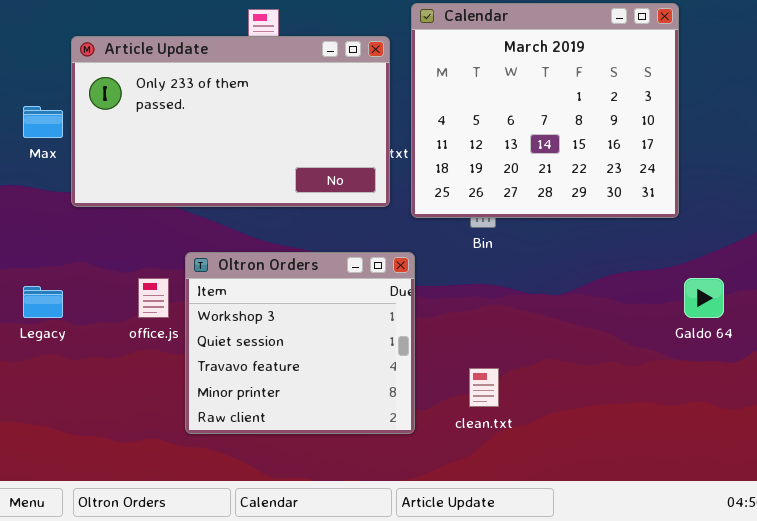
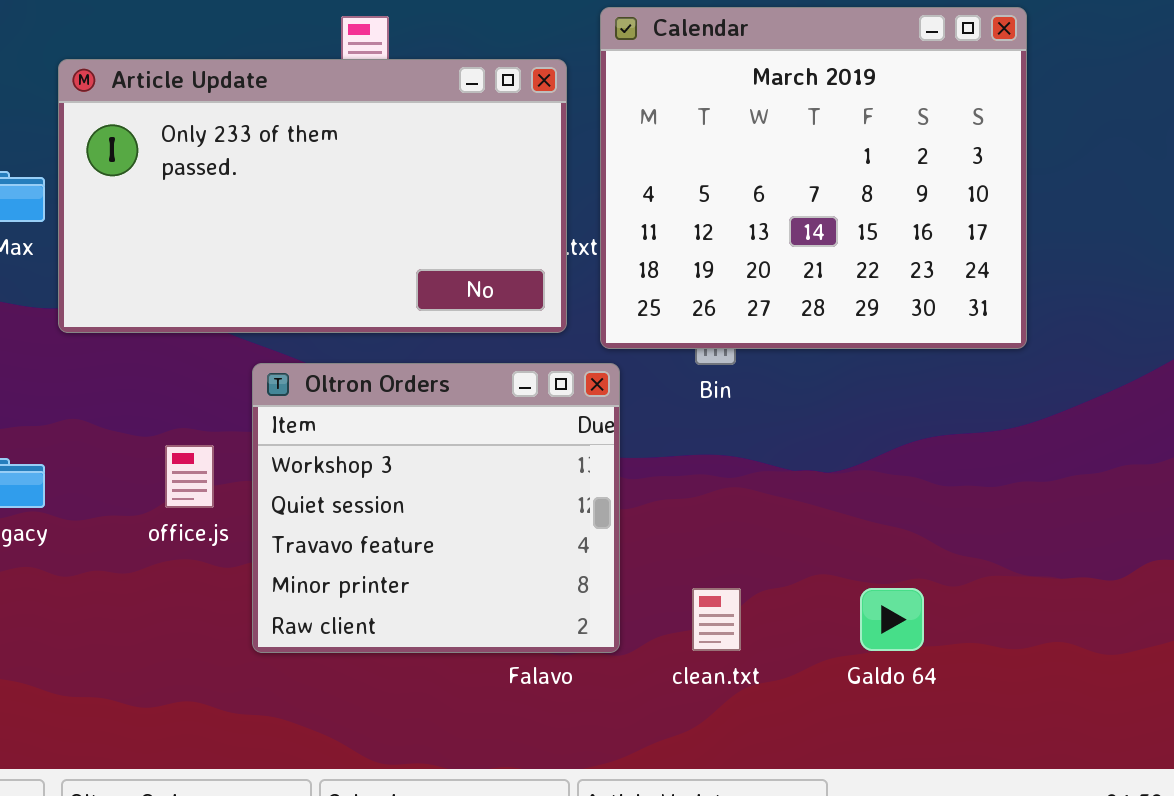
Oltron Orders: [185,252,415,434] -> [252,363,620,653], moved
Galdo 64: [684,278,724,318] -> [860,588,924,651], moved

